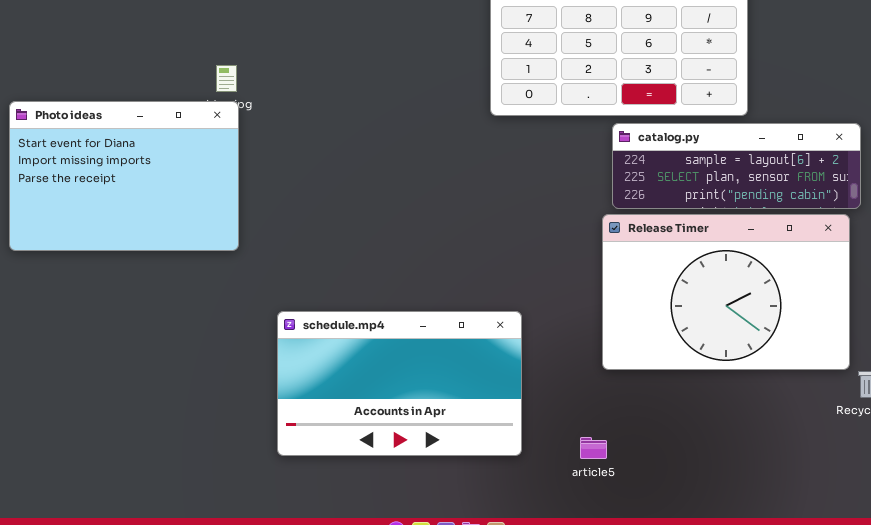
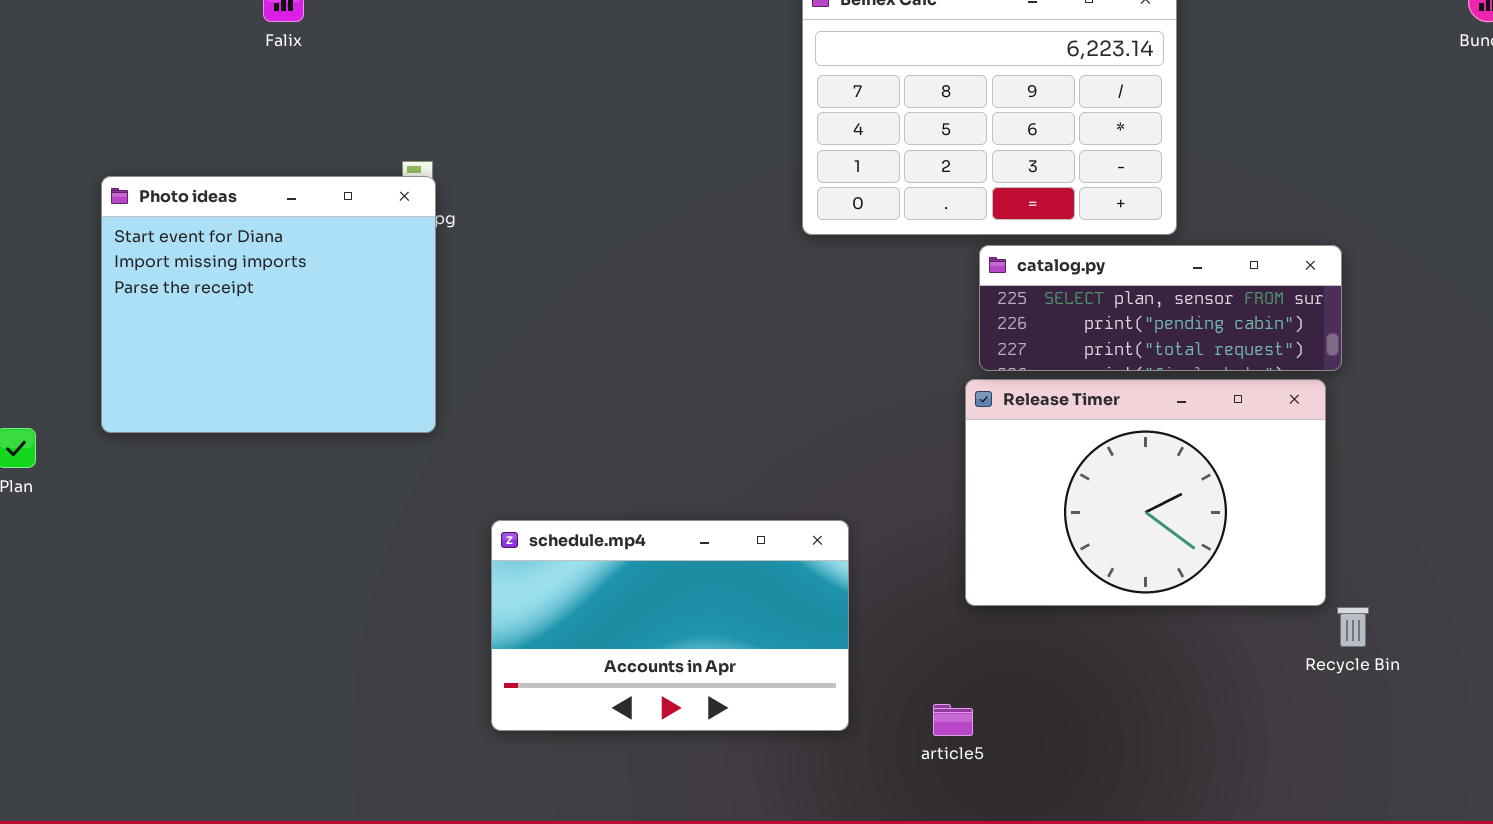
Photo ideas: [9,101,239,251] -> [101,176,436,433], resized
catalog.py: [612,123,861,209] -> [979,245,1342,371], scrolled down 1 row

